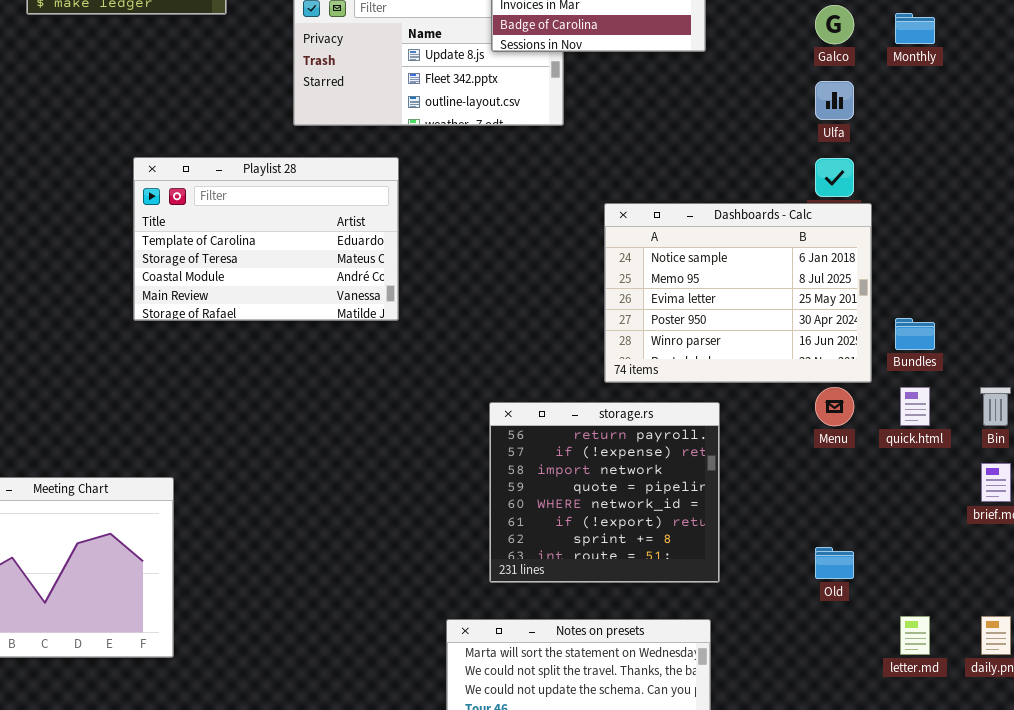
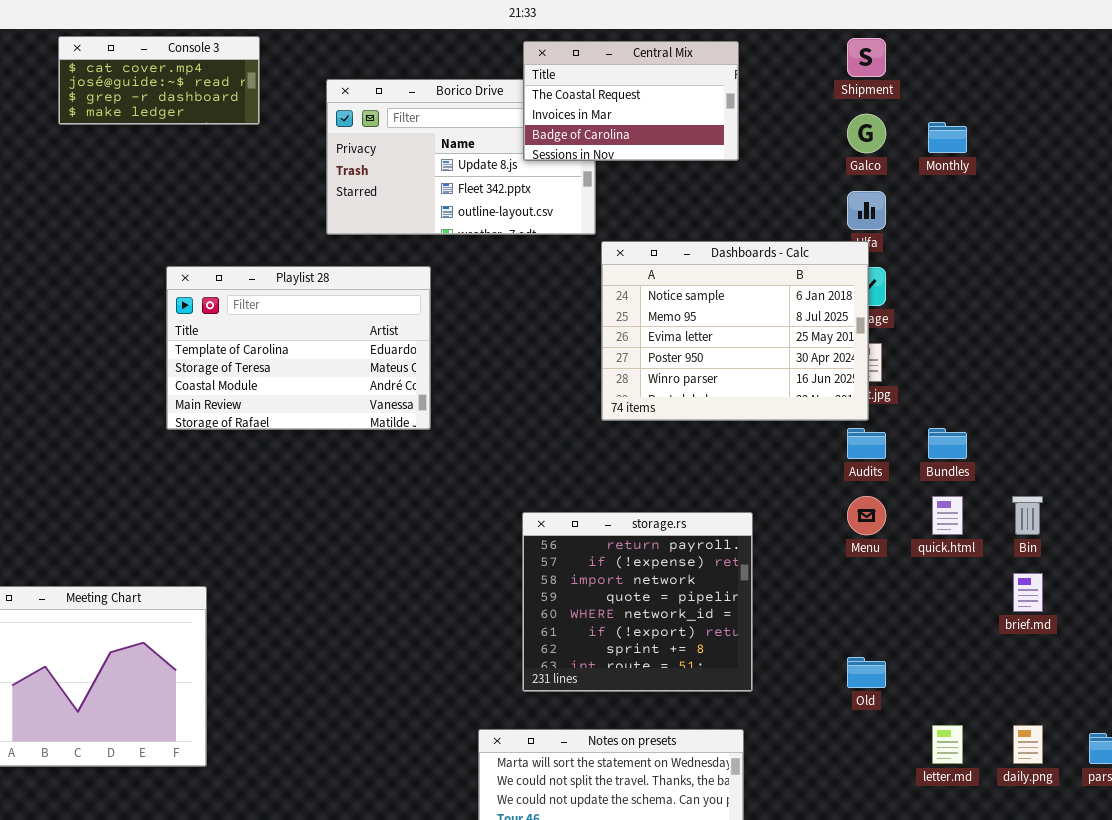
Dashboards - Calc: [604,203,872,383] -> [601,241,869,421], moved

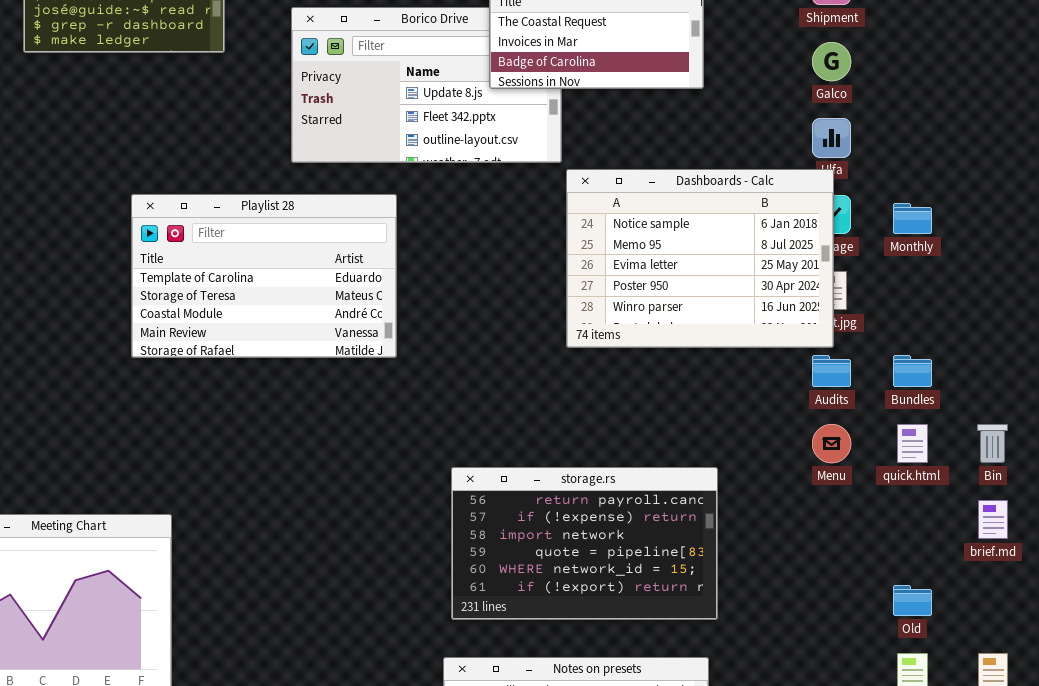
Monthly: [928,122,967,153] -> [893,203,932,234], moved
storage.rs: [522,512,753,692] -> [451,467,718,620], resized
Old: [847,657,886,688] -> [893,585,932,616], moved

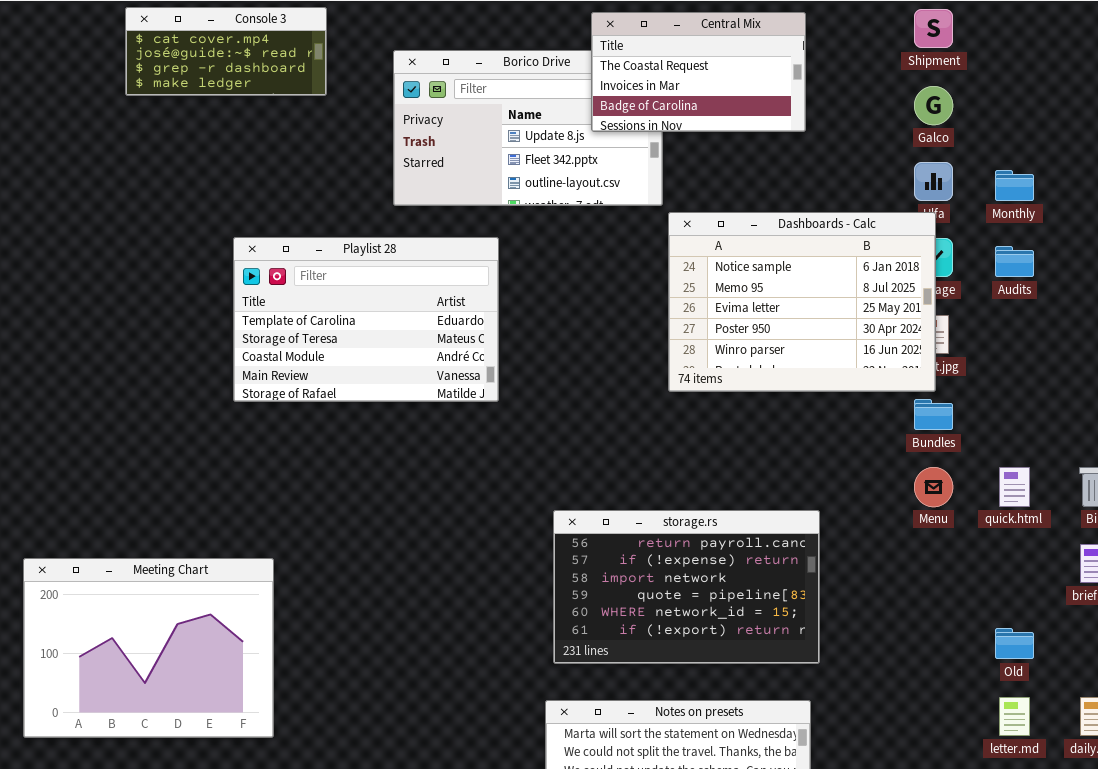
Monthly: [893,203,932,234] -> [995,170,1034,201], moved
Audits: [812,355,851,387] -> [995,246,1034,277], moved
Bundles: [893,355,932,387] -> [914,399,953,430], moved

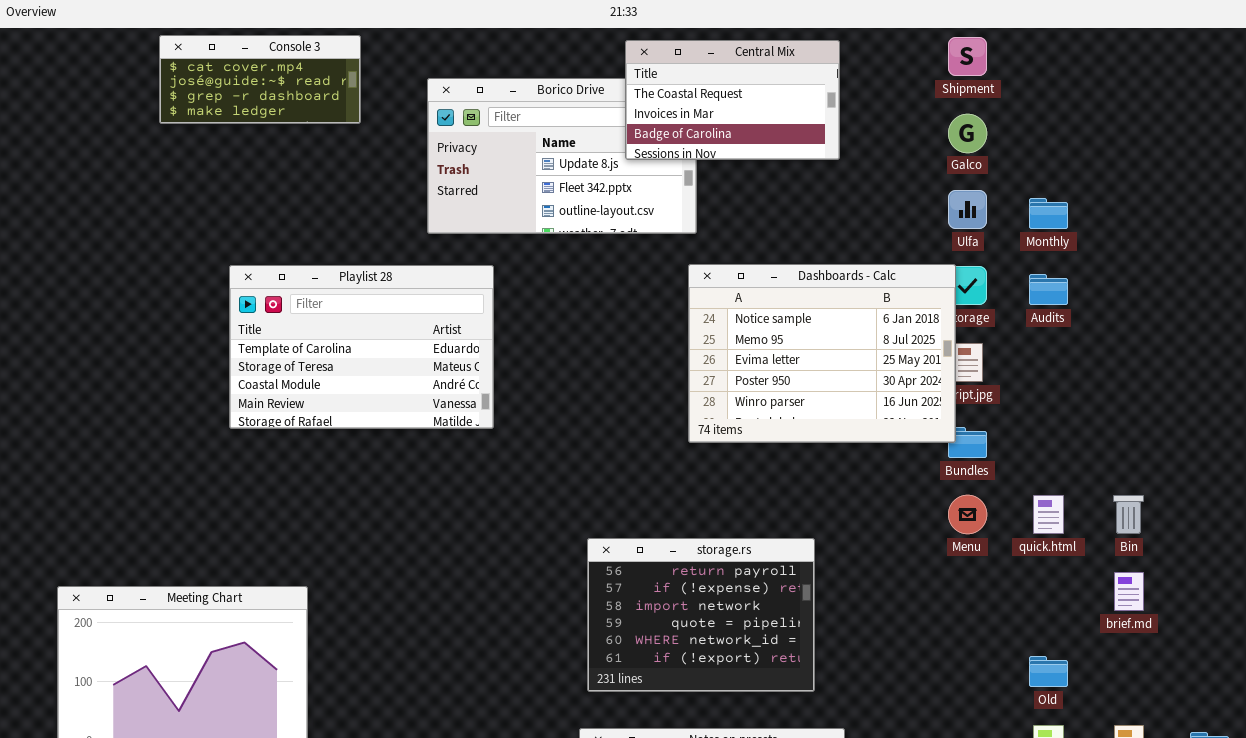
Dashboards - Calc: [668,212,936,392] -> [688,264,956,443], moved
Playlist 28: [233,237,499,402] -> [229,265,494,429], moved
storage.rs: [553,510,820,664] -> [587,538,815,692], resized

